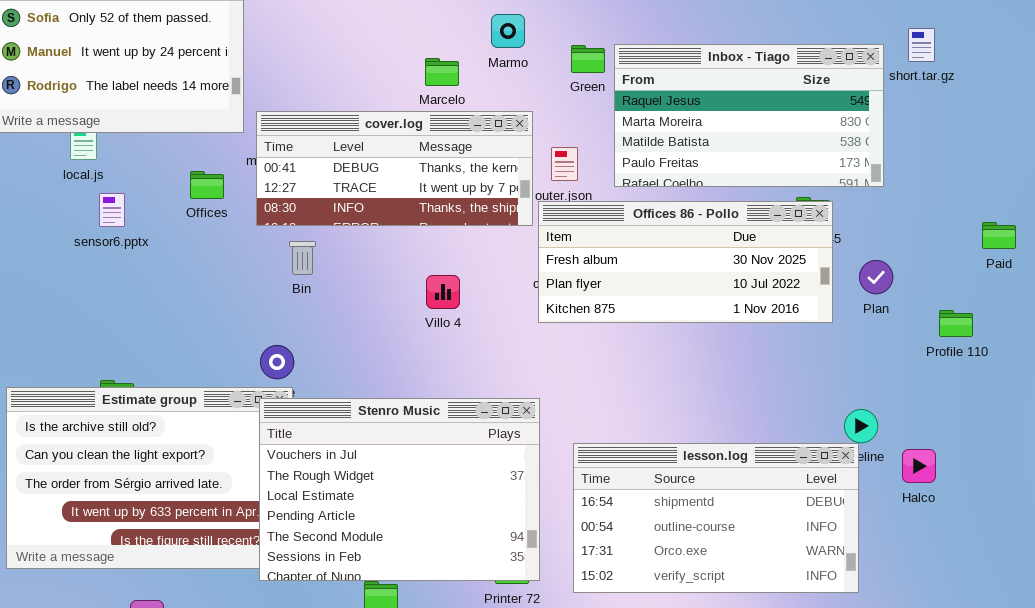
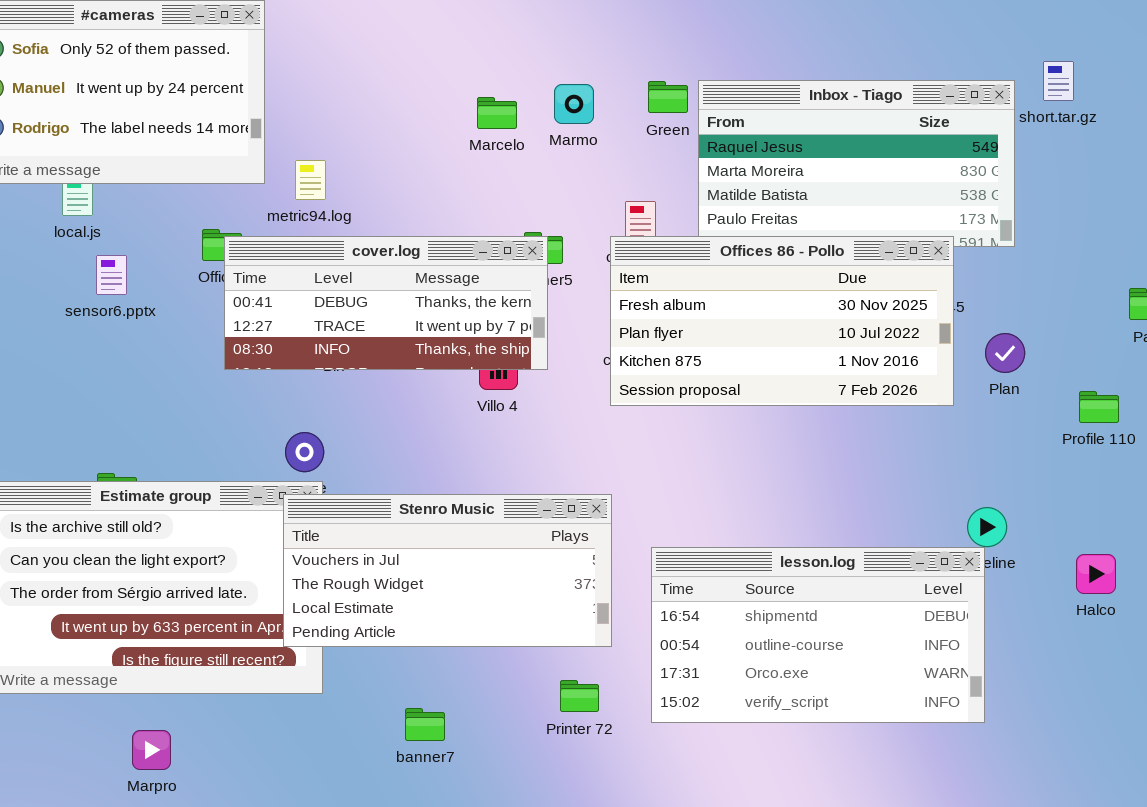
Marmo: [491,14,525,48] -> [554,84,594,124], moved
cover.log: [256,111,533,226] -> [224,236,548,370], moved
Offices 86 - Pollo: [538,201,833,323] -> [610,236,954,406], resized
Stenro Music: [259,398,540,581] -> [283,494,612,647], resized
Halco: [902,449,936,483] -> [1076,554,1116,594], moved

